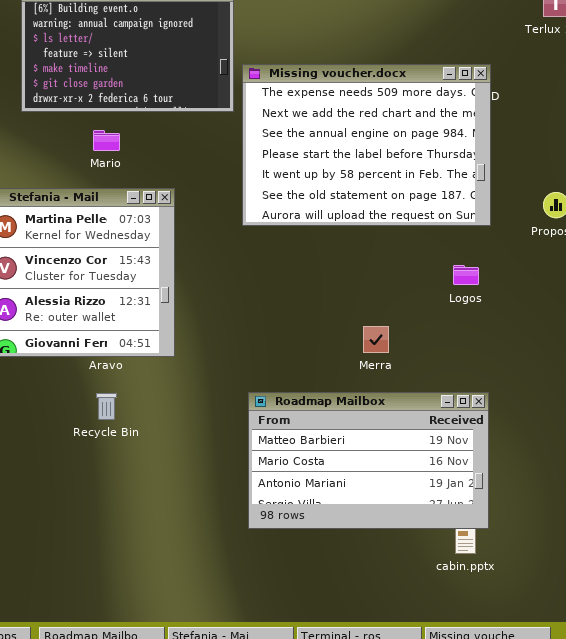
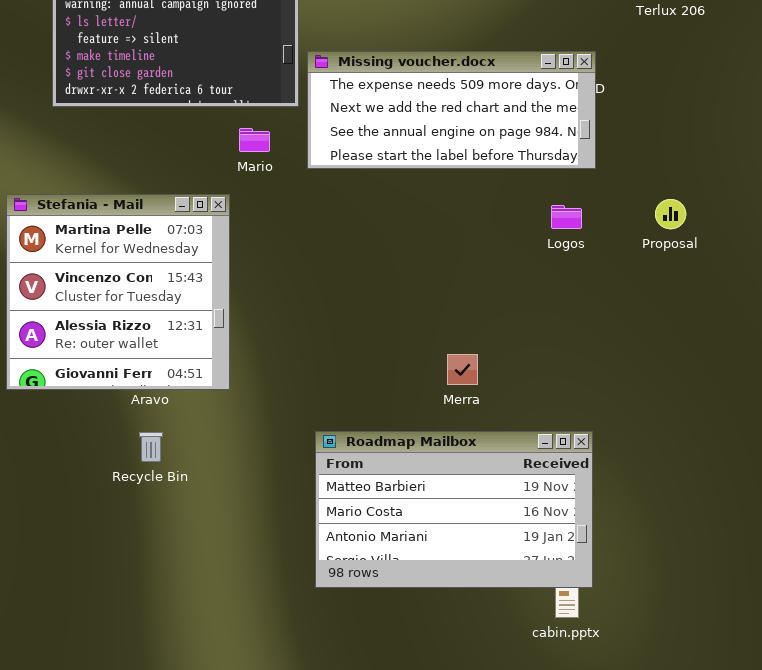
Missing voucher.docx: [242,64,491,226] -> [307,51,596,169], resized
Mario: [93,130,120,151] -> [239,128,270,152], moved
Logos: [453,265,479,285] -> [551,205,582,229], moved

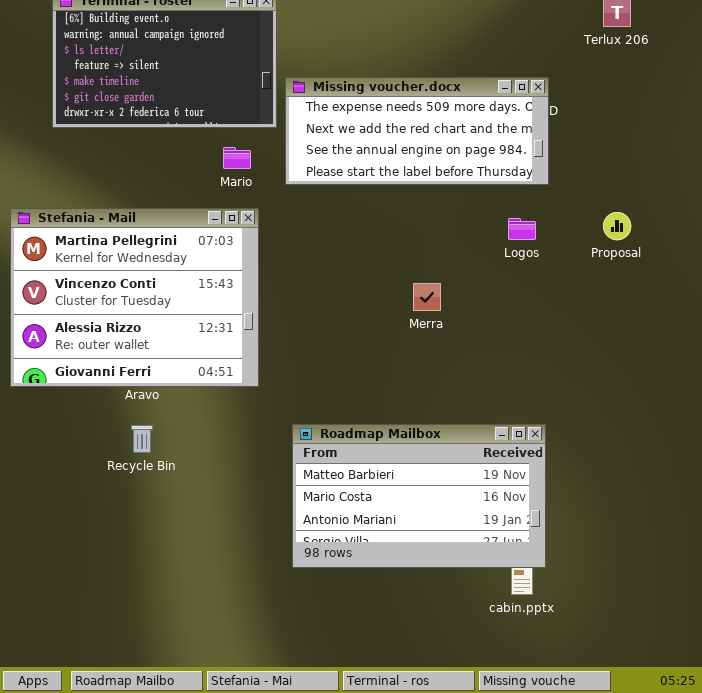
Stefania - Mail: [6,194,230,390] -> [10,208,259,387], resized
Merra: [447,354,478,385] -> [413,283,441,311], moved

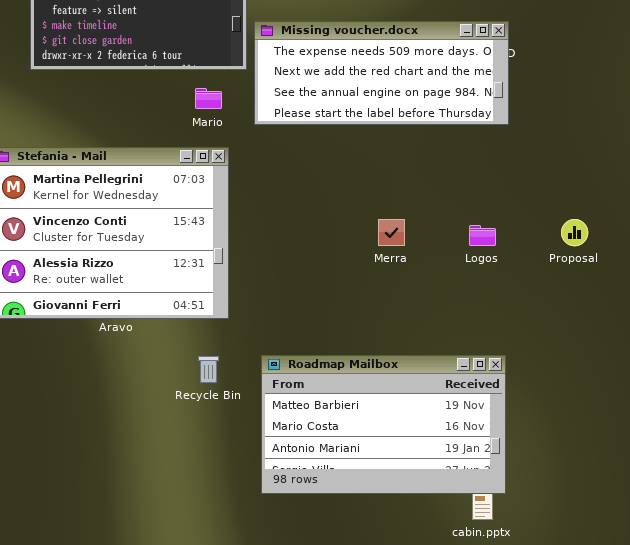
Proposal: [603,212,631,240] -> [561,219,588,246], moved
Logos: [508,218,536,240] -> [469,225,496,246], moved
Recycle Bin: [131,425,153,453] -> [198,356,219,383], moved

